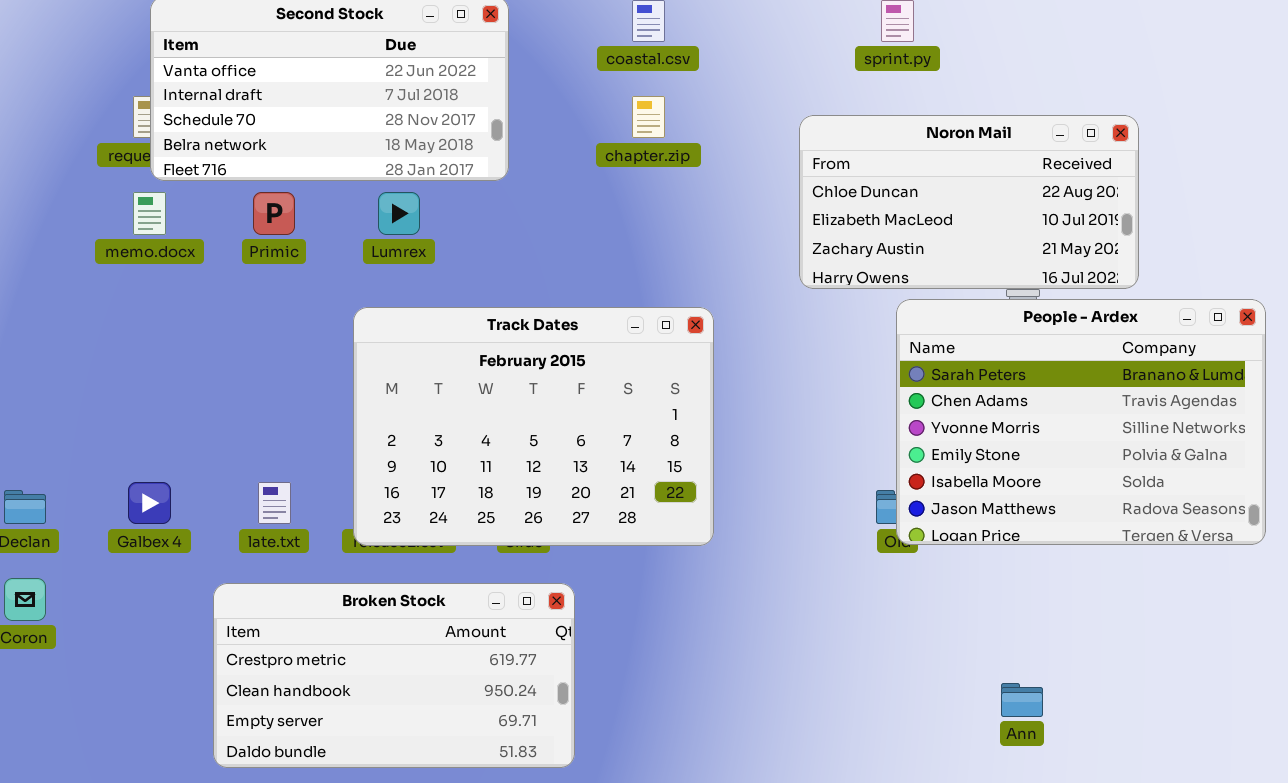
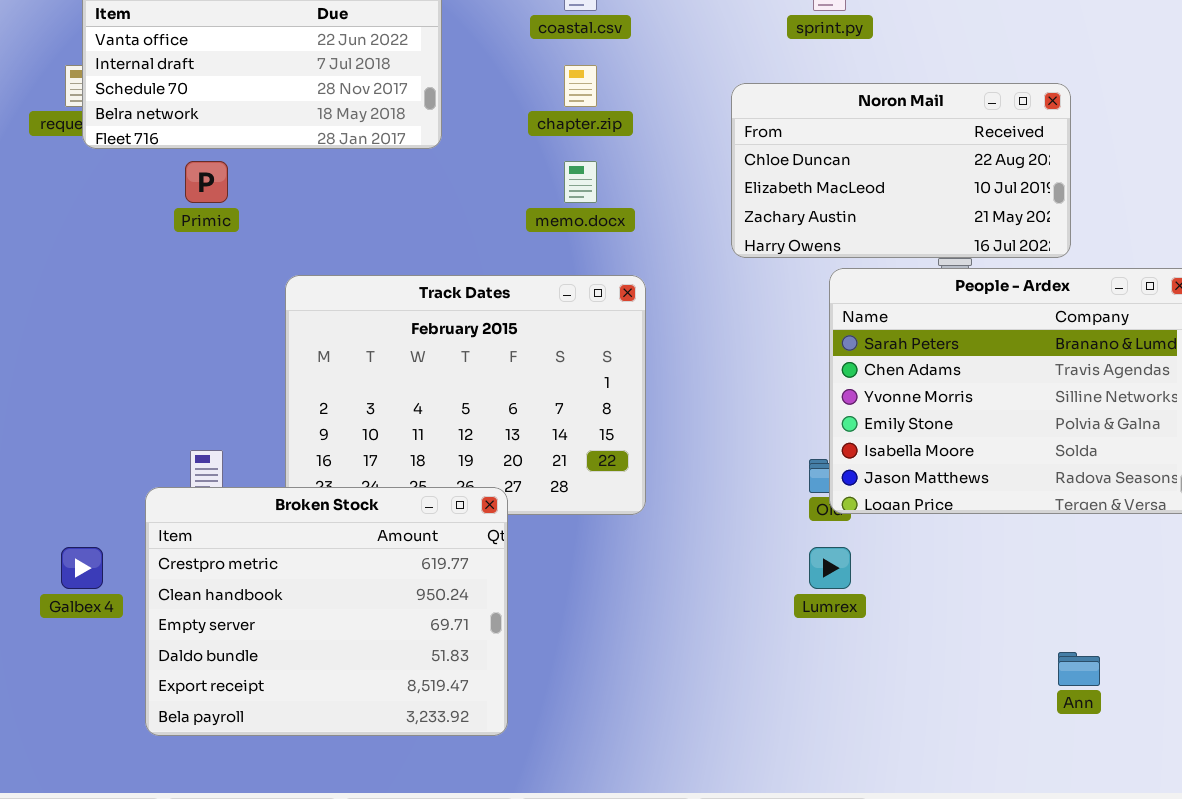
memo.docx: [133,192,166,235] -> [564,161,597,203], moved
Lumrex: [378,192,420,235] -> [809,547,851,589], moved
Galbex 4: [128,482,171,524] -> [61,547,103,589], moved
Broken Stock: [213,583,575,768] -> [145,487,508,736], resized
Ann: [1001,683,1043,717] -> [1058,652,1100,686], moved

